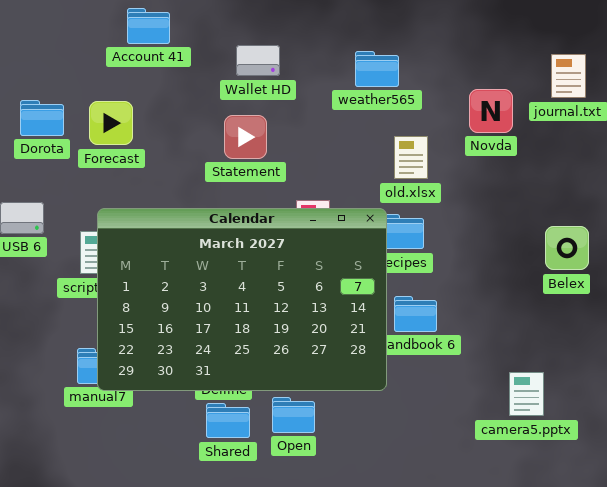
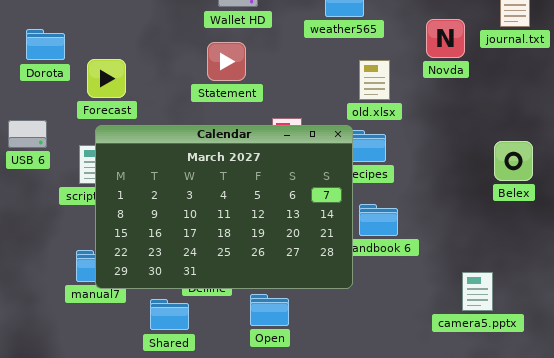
Forecast: [89,101,133,145] -> [87,59,126,98], moved
Shared: [206,403,250,438] -> [150,299,189,330], moved

